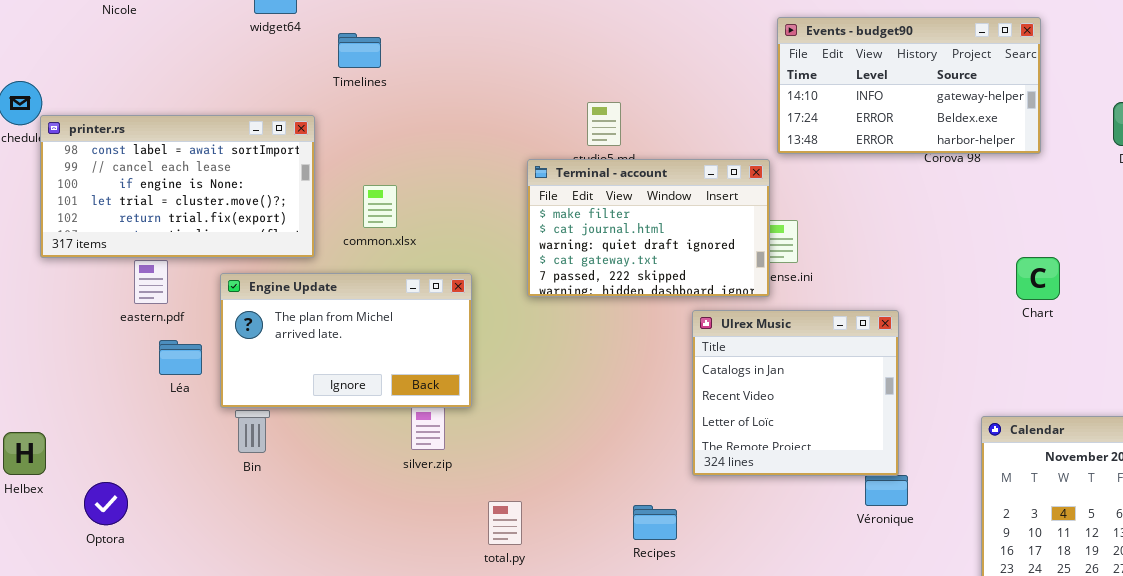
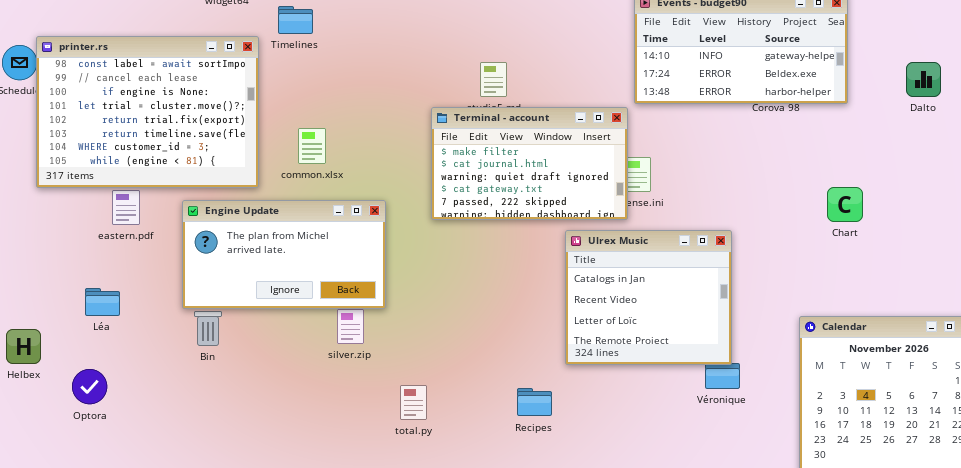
printer.rs: [40,115,315,258] -> [36,36,259,188], resized
Léa: [159,340,202,375] -> [85,288,120,316], moved

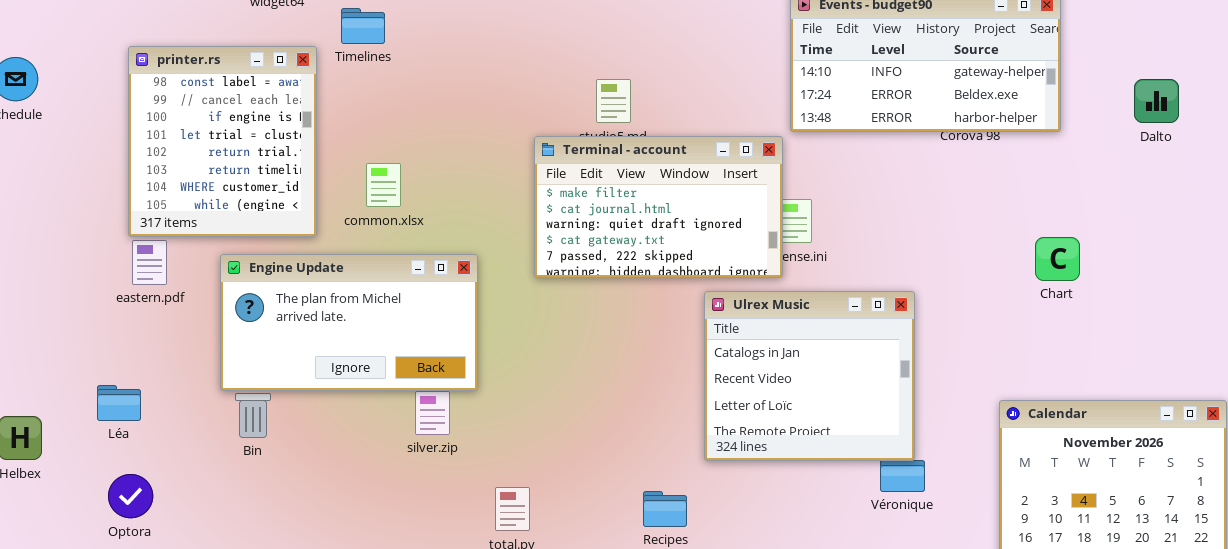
printer.rs: [36,36,259,188] -> [128,46,317,237], resized
Léa: [85,288,120,316] -> [97,385,141,421], moved
Optora: [72,369,107,404] -> [108,474,153,518], moved

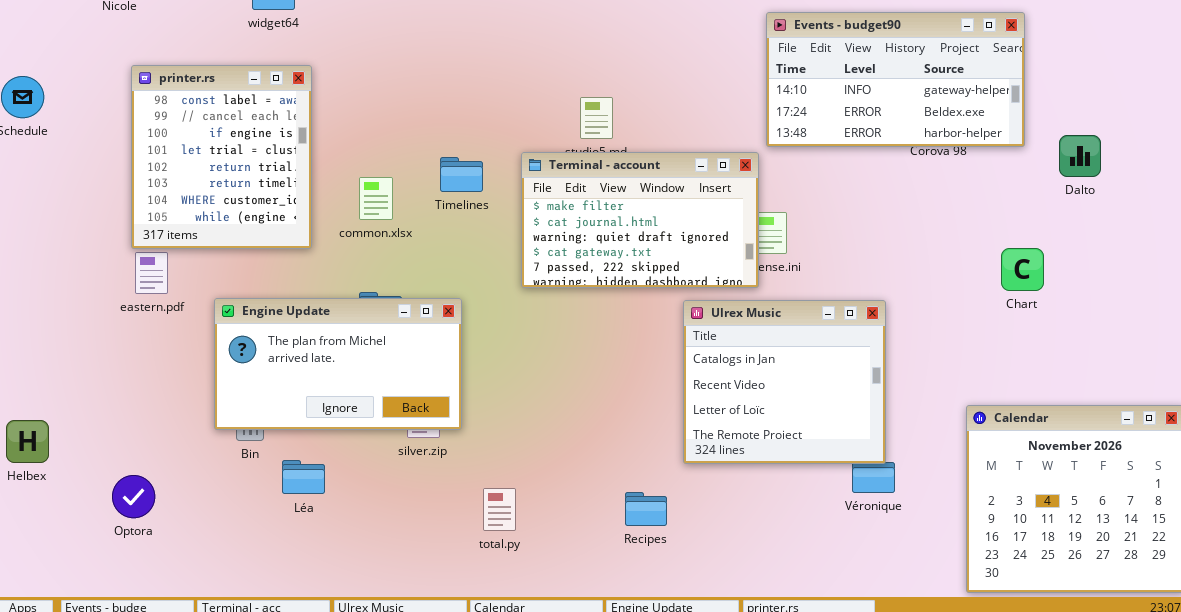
Timelines: [341,8,385,44] -> [440,157,483,192], moved
Dalto: [1134,79,1179,123] -> [1059,135,1101,177], moved
Engine Update: [220,254,478,391] -> [214,298,462,430], moved
Léa: [97,385,141,421] -> [282,460,325,494], moved

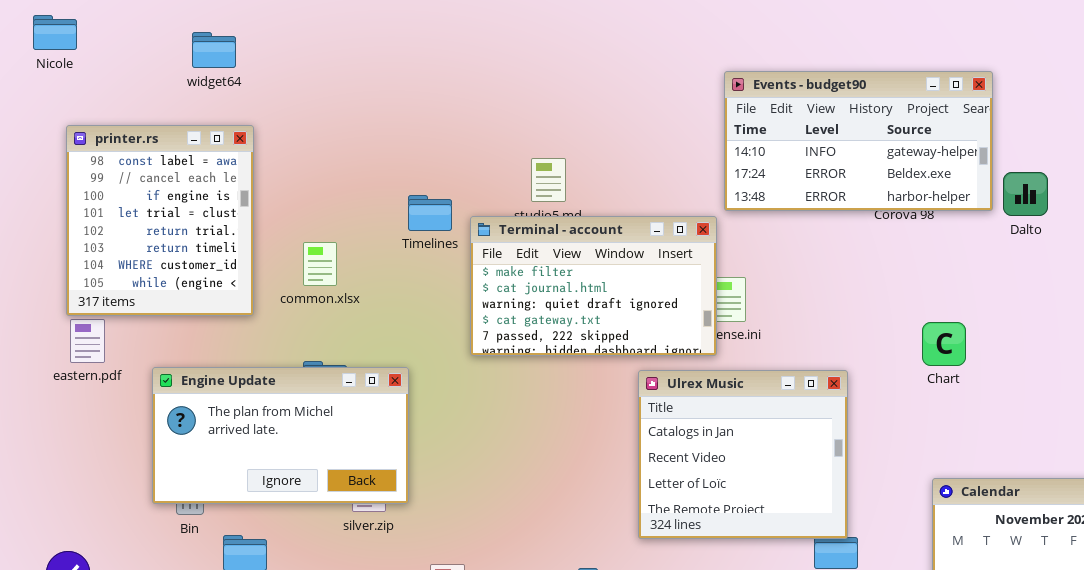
Dalto: [1059,135,1101,177] -> [1003,172,1048,216], moved
Timelines: [440,157,483,192] -> [408,195,452,231], moved
Chart: [1001,248,1044,291] -> [922,322,966,366], moved

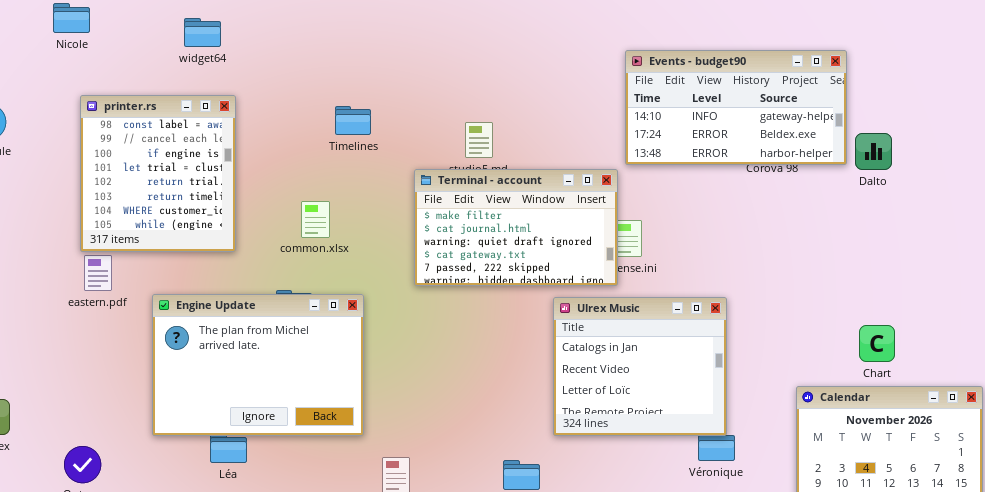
Timelines: [408,195,452,231] -> [335,106,371,135], moved
common.xlsx: [303,242,337,286] -> [301,201,330,238], moved
Chart: [922,322,966,366] -> [859,325,895,362], moved
Engine Update: [152,367,409,504] -> [152,294,364,436], resized

